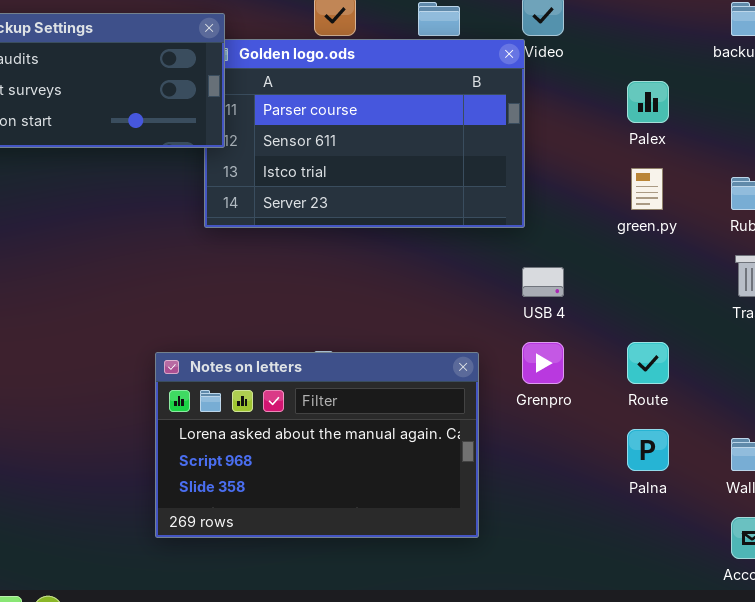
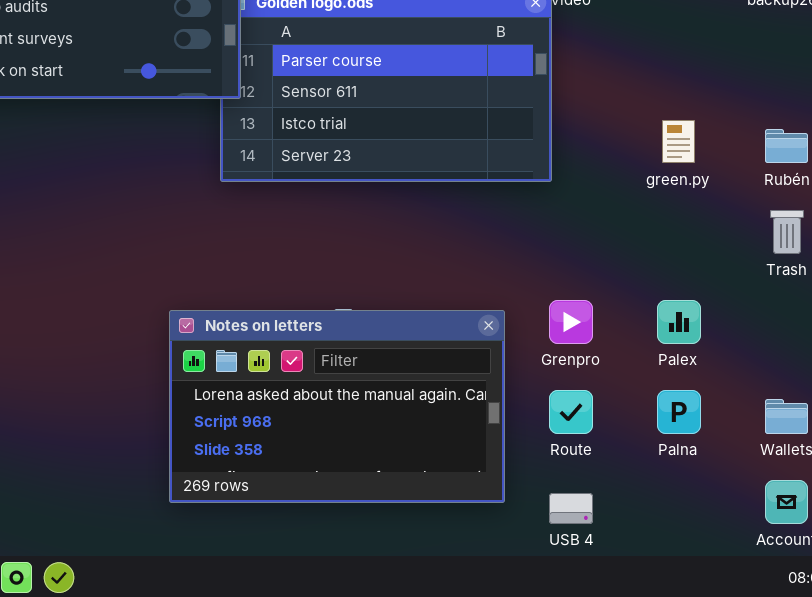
Palex: [627,81,669,123] -> [657,300,701,344], moved
USB 4: [522,267,564,297] -> [549,493,593,524], moved
Route: [627,342,669,384] -> [549,390,593,434], moved

